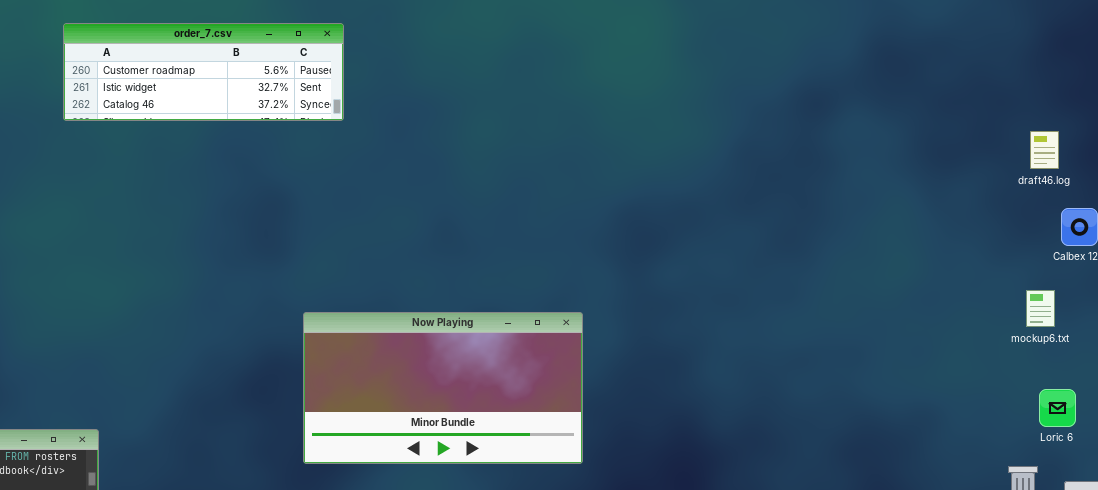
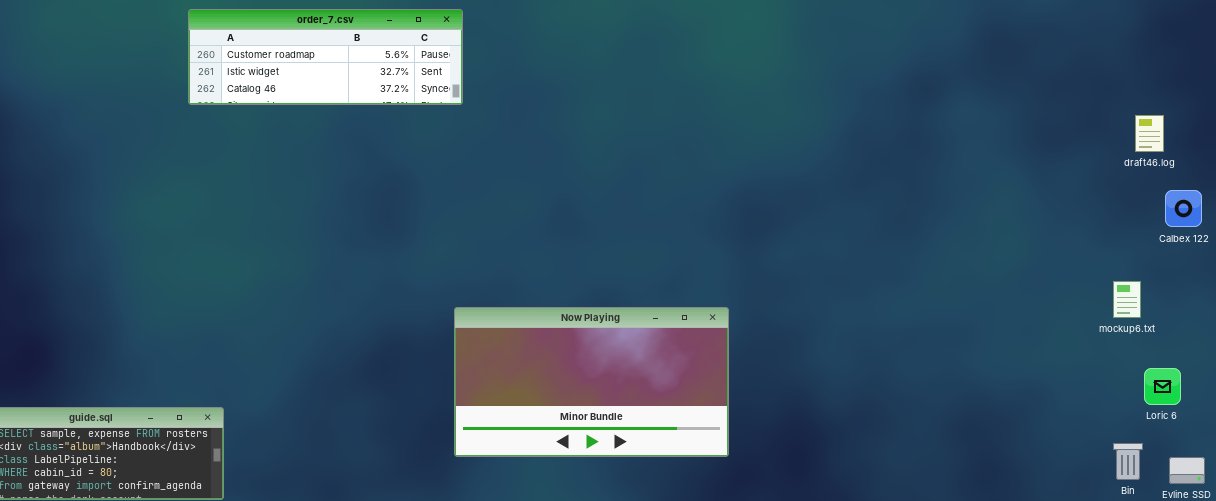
mockup6.txt: [1026,290,1055,327] -> [1113,281,1141,318], moved
Now Playing: [303,312,583,464] -> [454,307,729,457], moved

